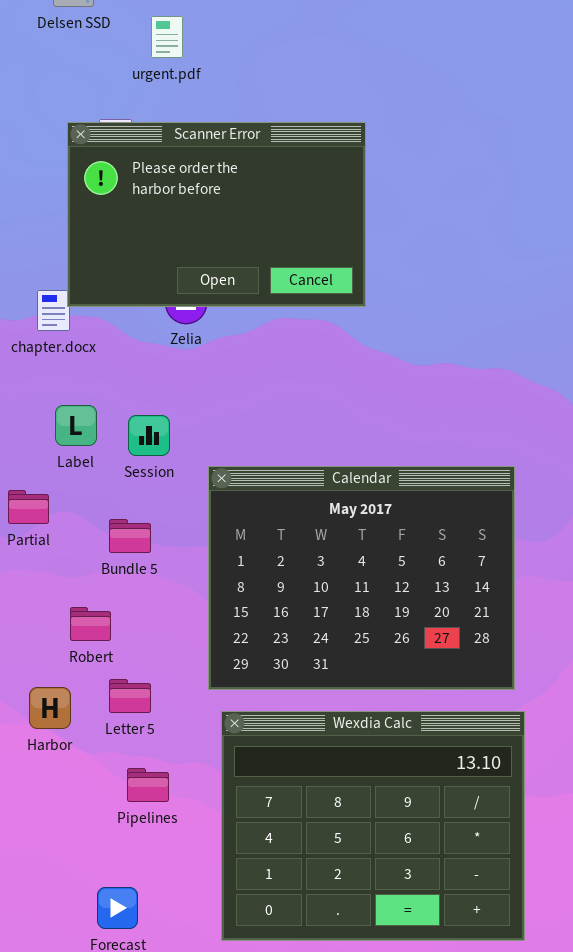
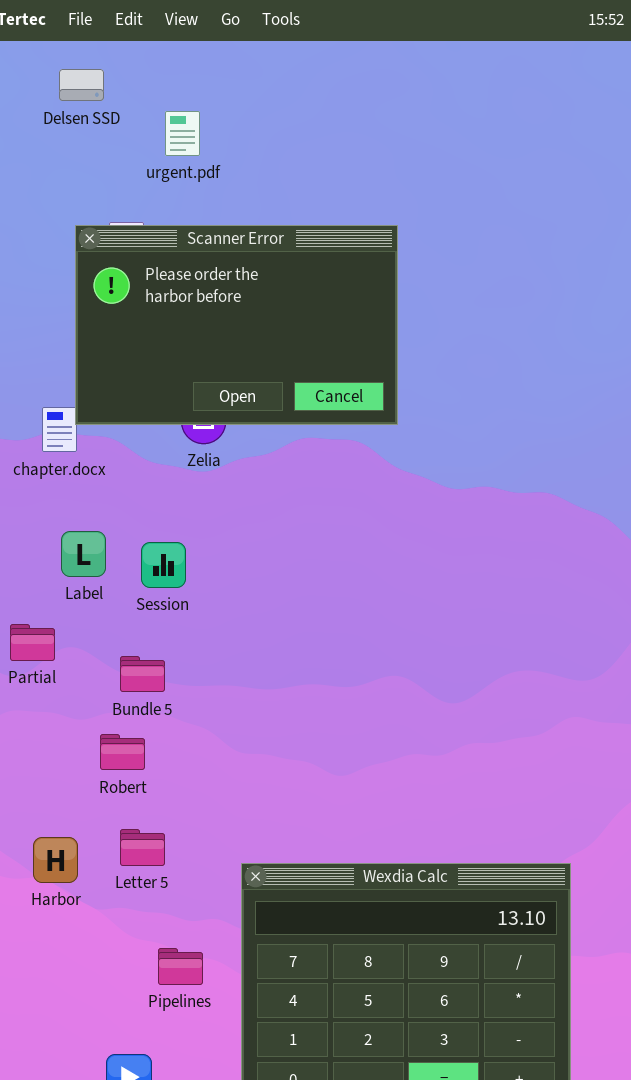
Calendar: [208,466,515,690] -> none, closed
Robert: [70,607,111,641] -> [100,734,145,770], moved
Pipelines: [127,768,169,802] -> [158,948,203,985], moved

